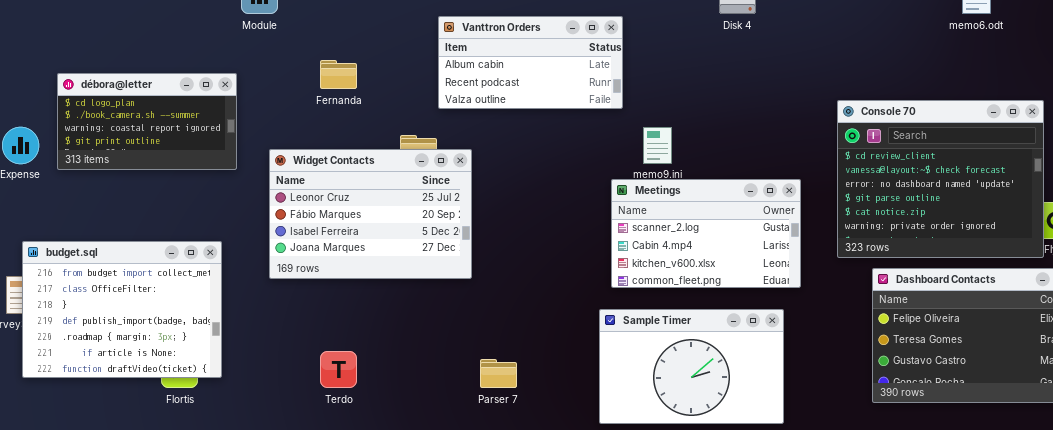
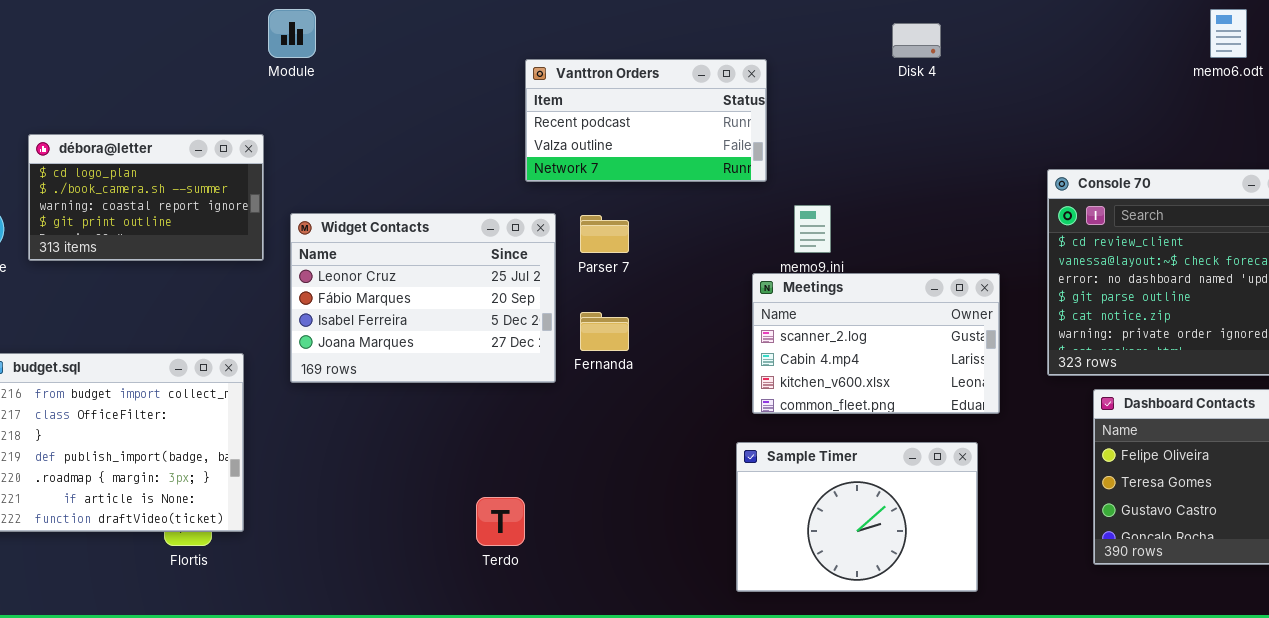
Vanttron Orders: [438,16,623,109] -> [525,59,767,182], scrolled down 1 row
Fernanda: [320,60,357,89] -> [580,312,629,351], moved
Widget Contacts: [269,149,472,279] -> [290,213,556,383], moved
Terdo: [320,351,357,388] -> [476,497,525,546], moved
Parser 7: [480,359,517,388] -> [580,215,629,253], moved

